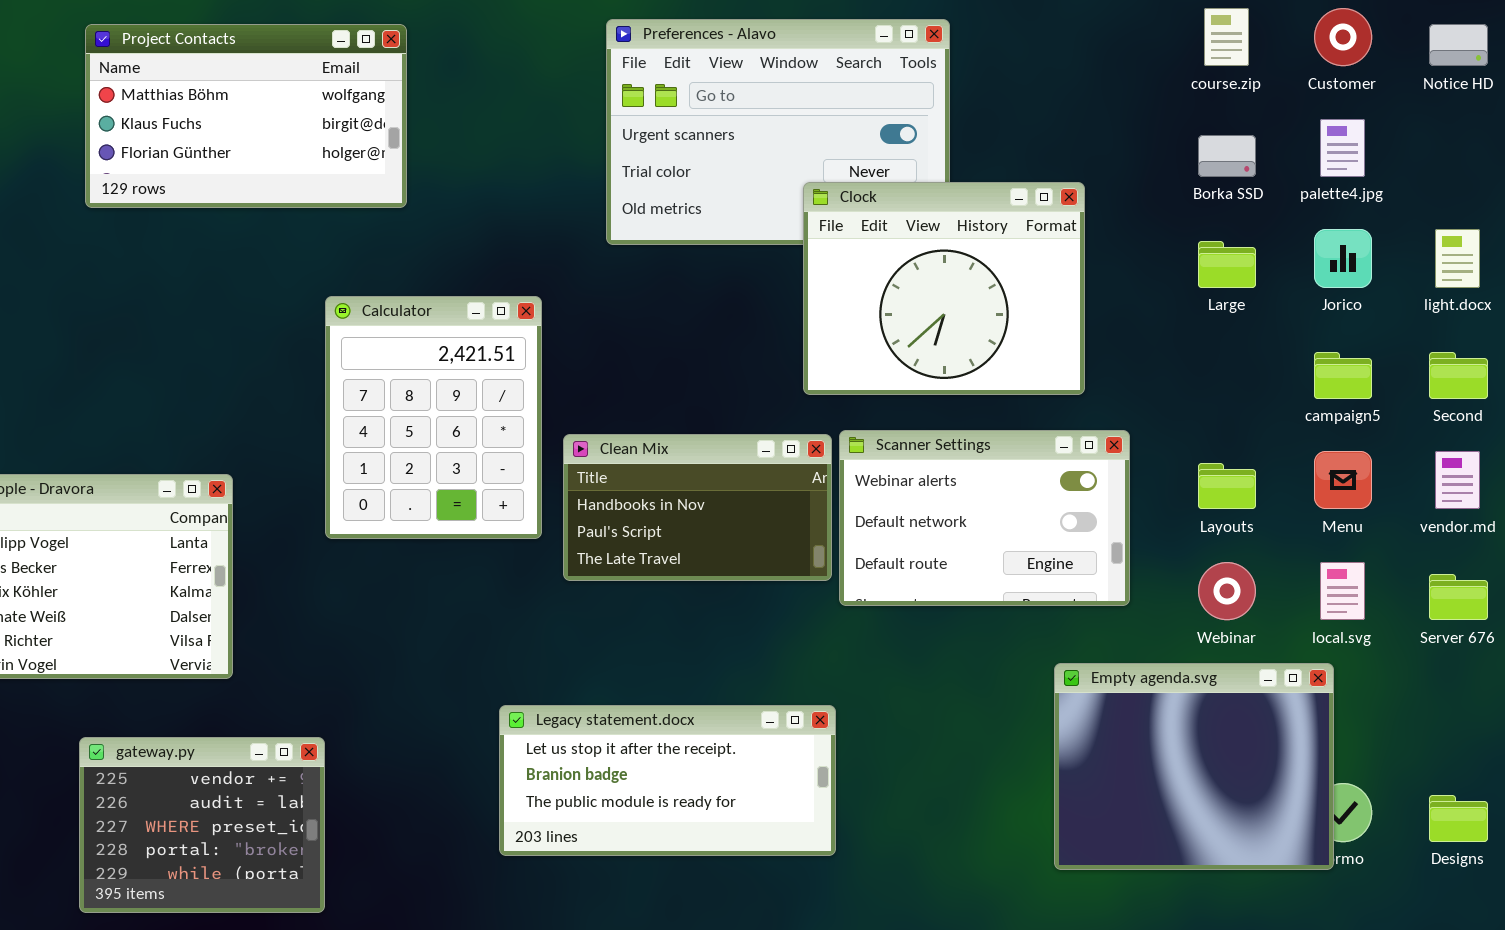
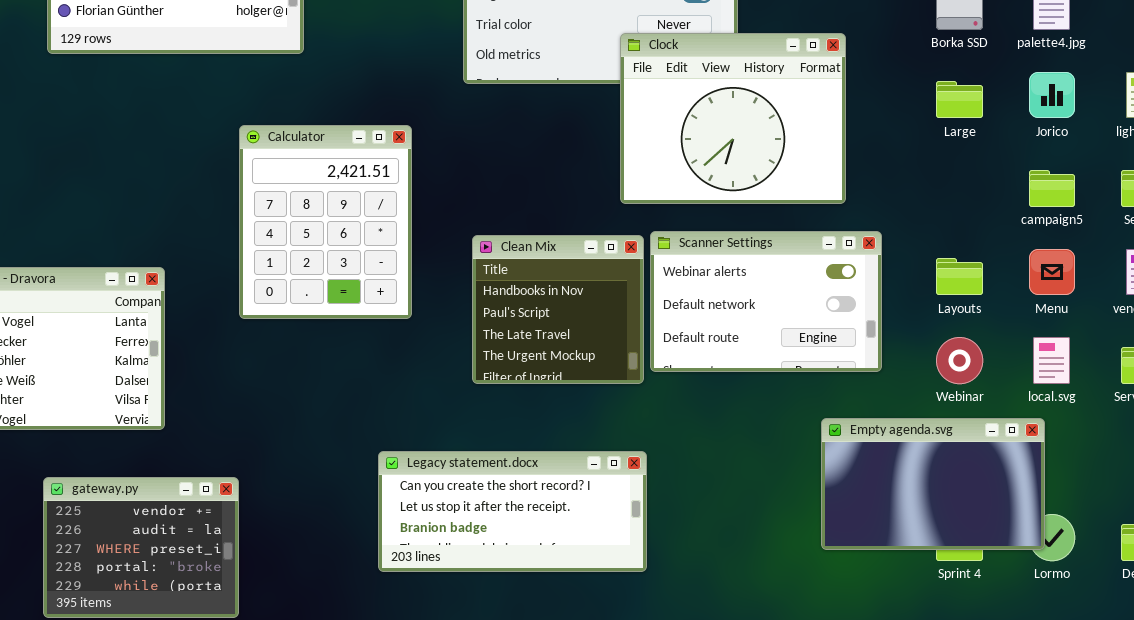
Clean Mix: [563,434,832,581] -> [472,235,644,384], resized
Empty agenda.svg: [1054,663,1334,870] -> [821,418,1045,550], resized
Legacy statement.docx: [499,705,836,856] -> [378,451,647,572], scrolled up 1 row

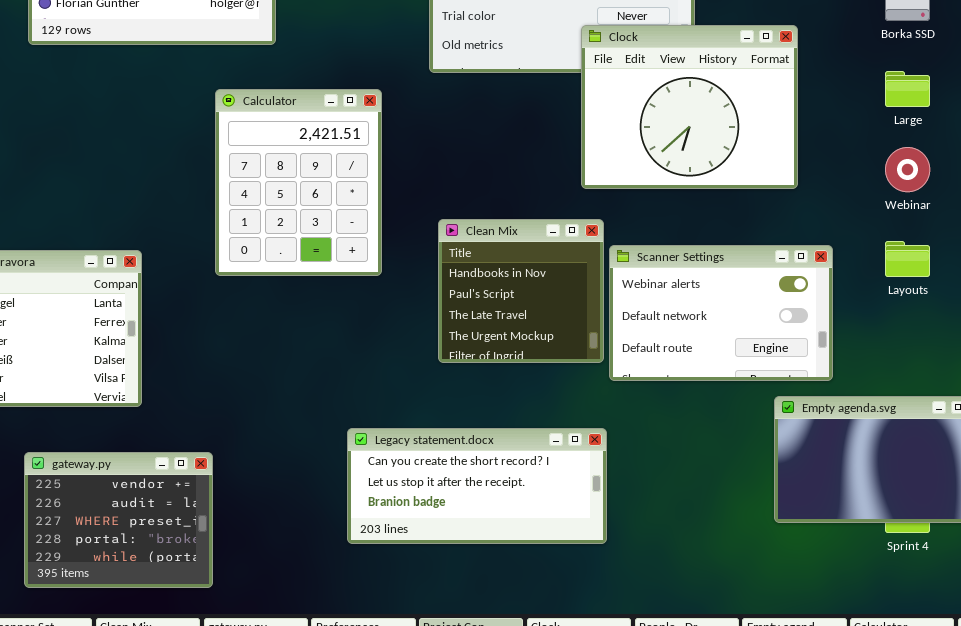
Calculator: [239,125,412,319] -> [215,89,382,276], moved
Scanner Settings: [650,231,882,372] -> [609,245,833,381], moved
Webinar: [936,337,983,384] -> [885,147,930,192], moved

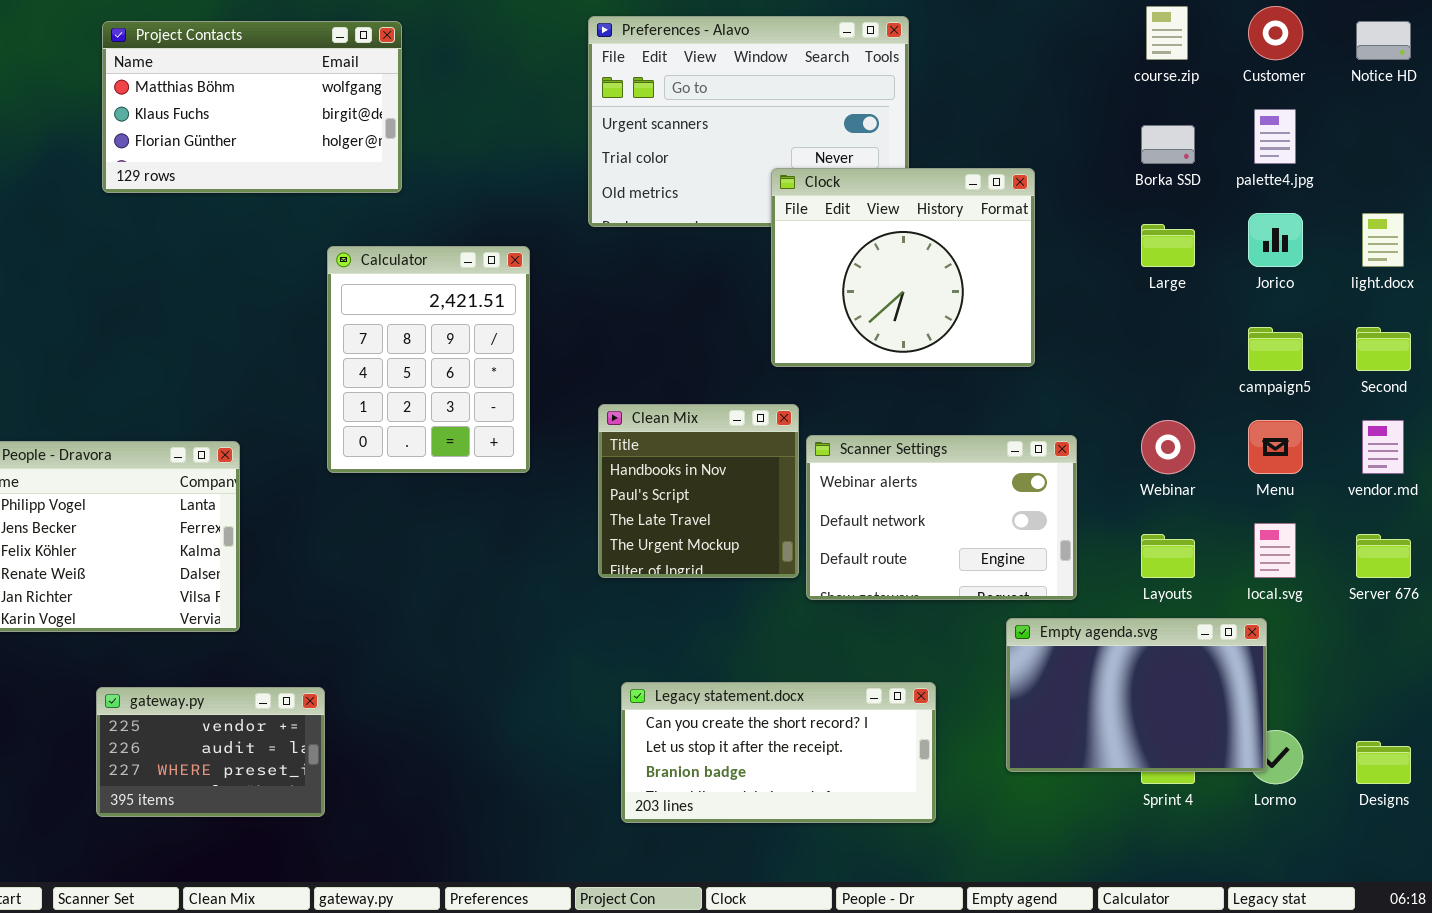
Webinar: [885,147,930,192] -> [1141,420,1195,474], moved
Layouts: [885,241,930,277] -> [1141,534,1195,578], moved
Legacy statement.docx: [347,428,607,544] -> [621,682,936,823], moved
gateway.py: [24,452,213,588] -> [96,687,325,817], resized

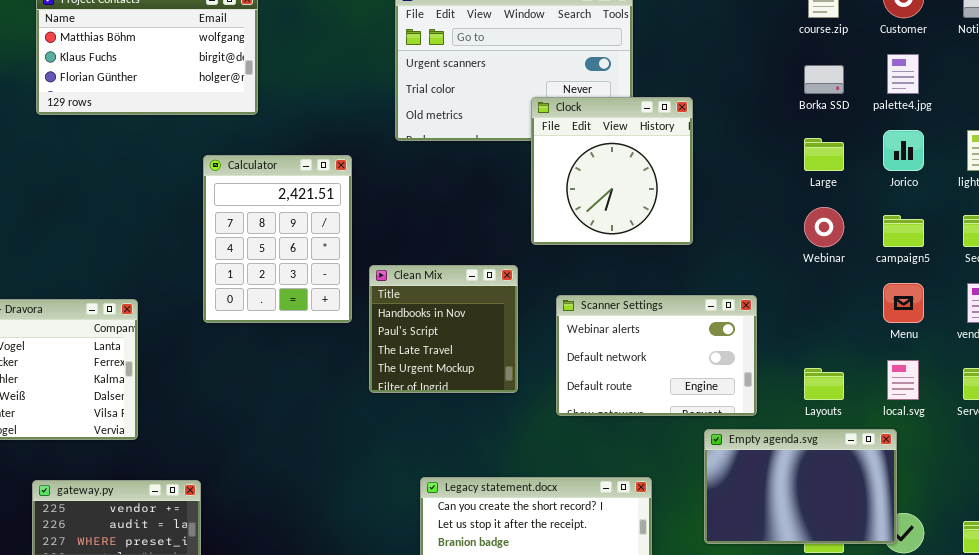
Clock: [771,168,1035,367] -> [531,97,693,245], resized
Clean Mix: [598,404,799,578] -> [369,265,518,393], moved
Webinar: [1141,420,1195,474] -> [804,207,844,247], moved

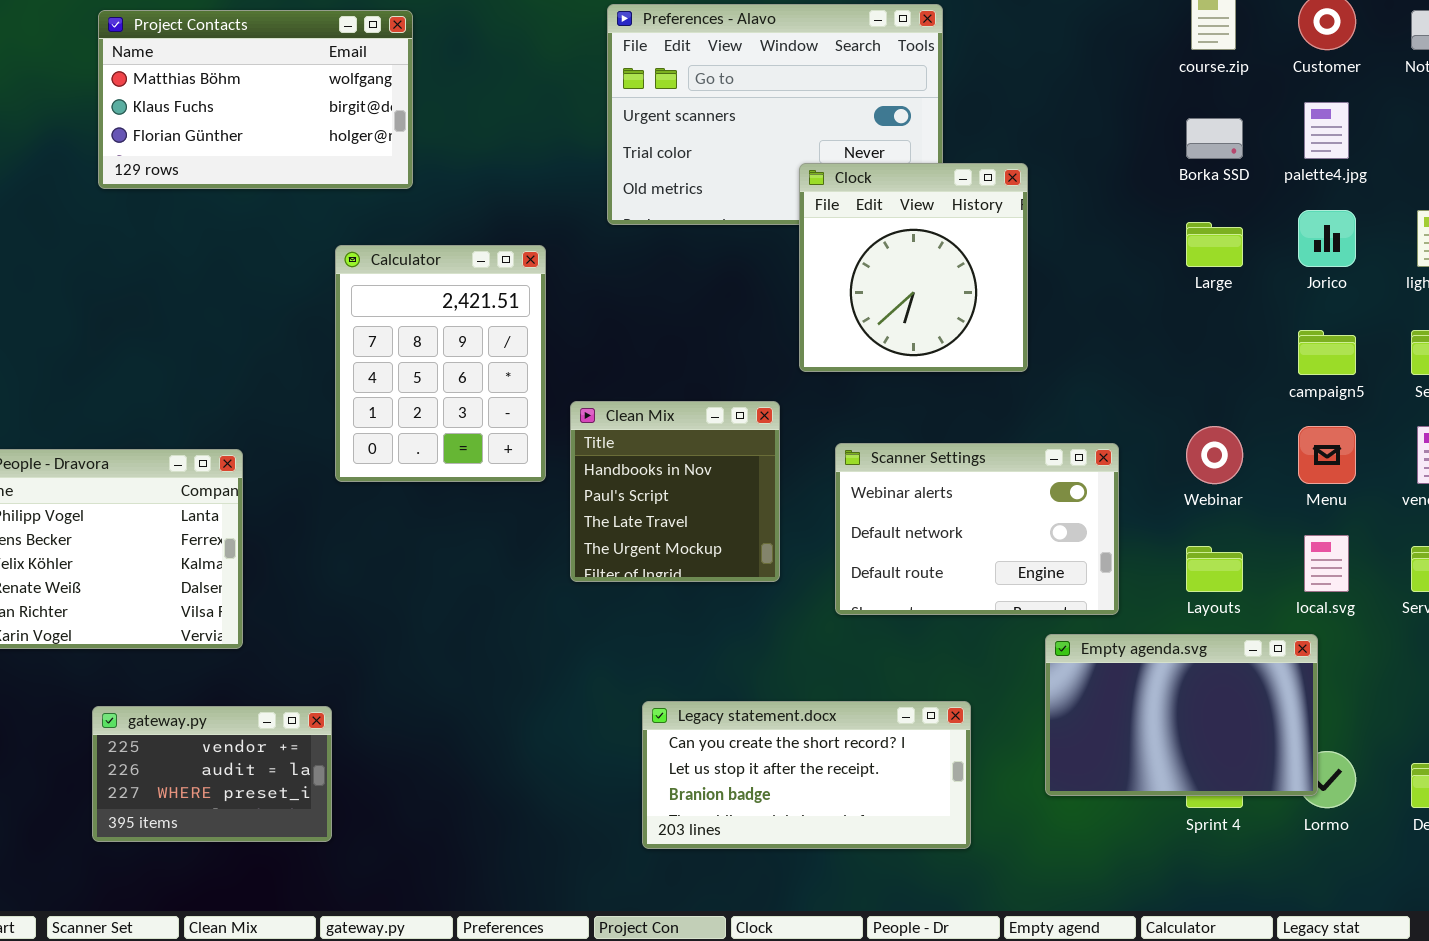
Webinar: [804,207,844,247] -> [1186,426,1243,484], moved

